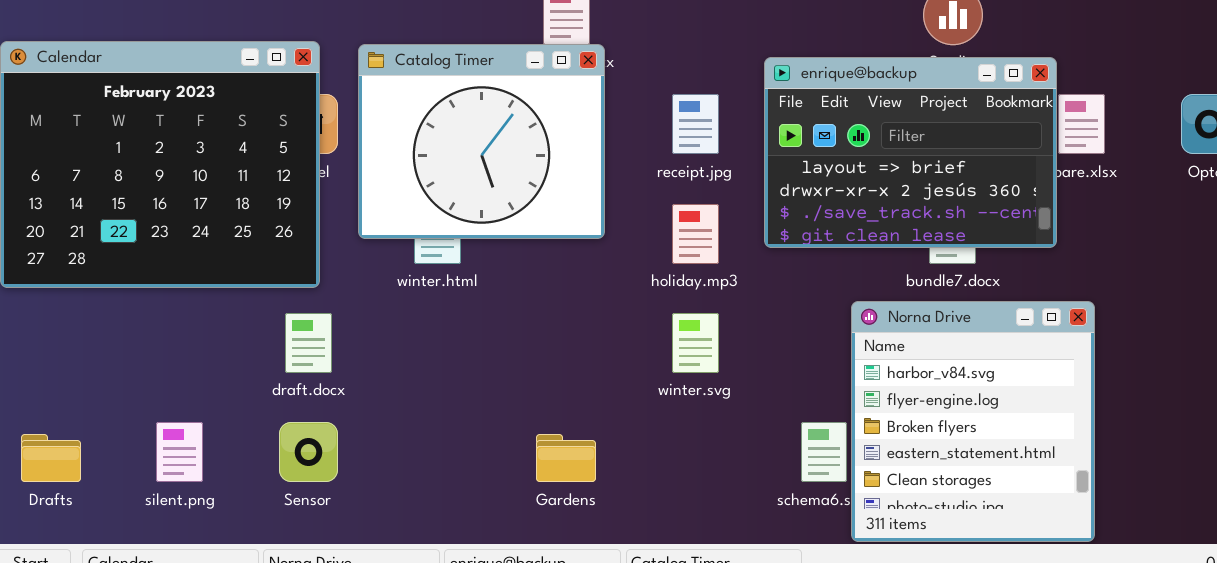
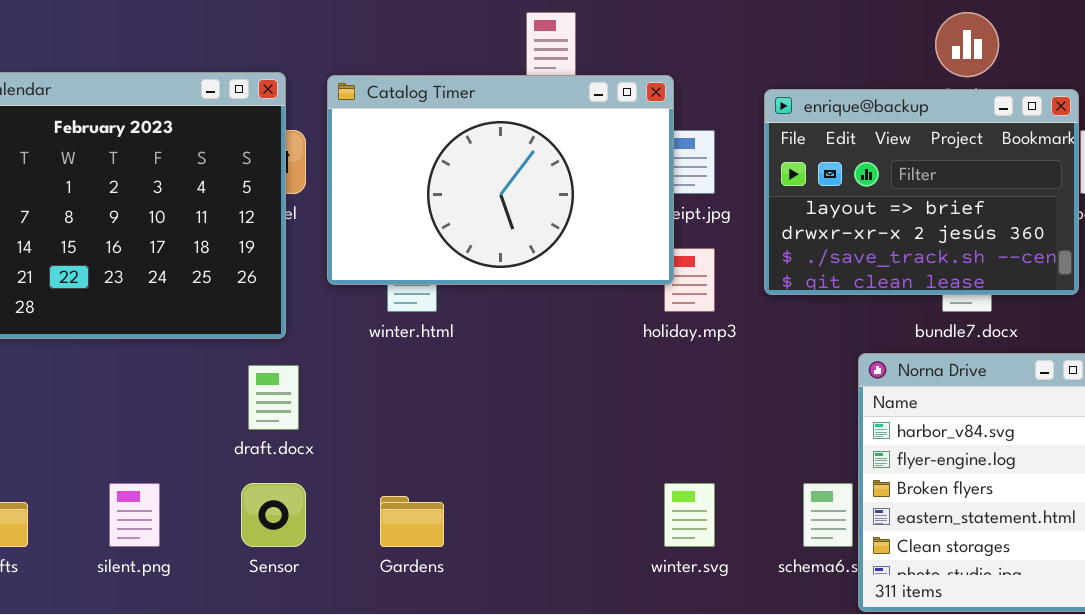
Catalog Timer: [358,44,605,239] -> [327,75,674,285], resized
winter.svg: [672,313,719,373] -> [664,483,715,547], moved
Gardens: [536,434,596,482] -> [380,496,444,547], moved

